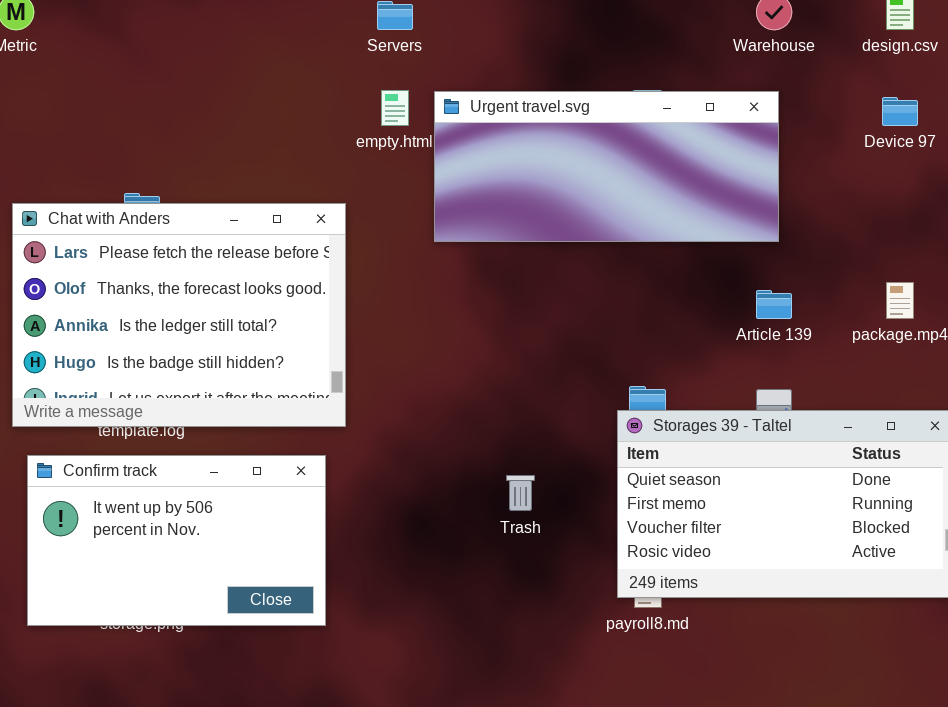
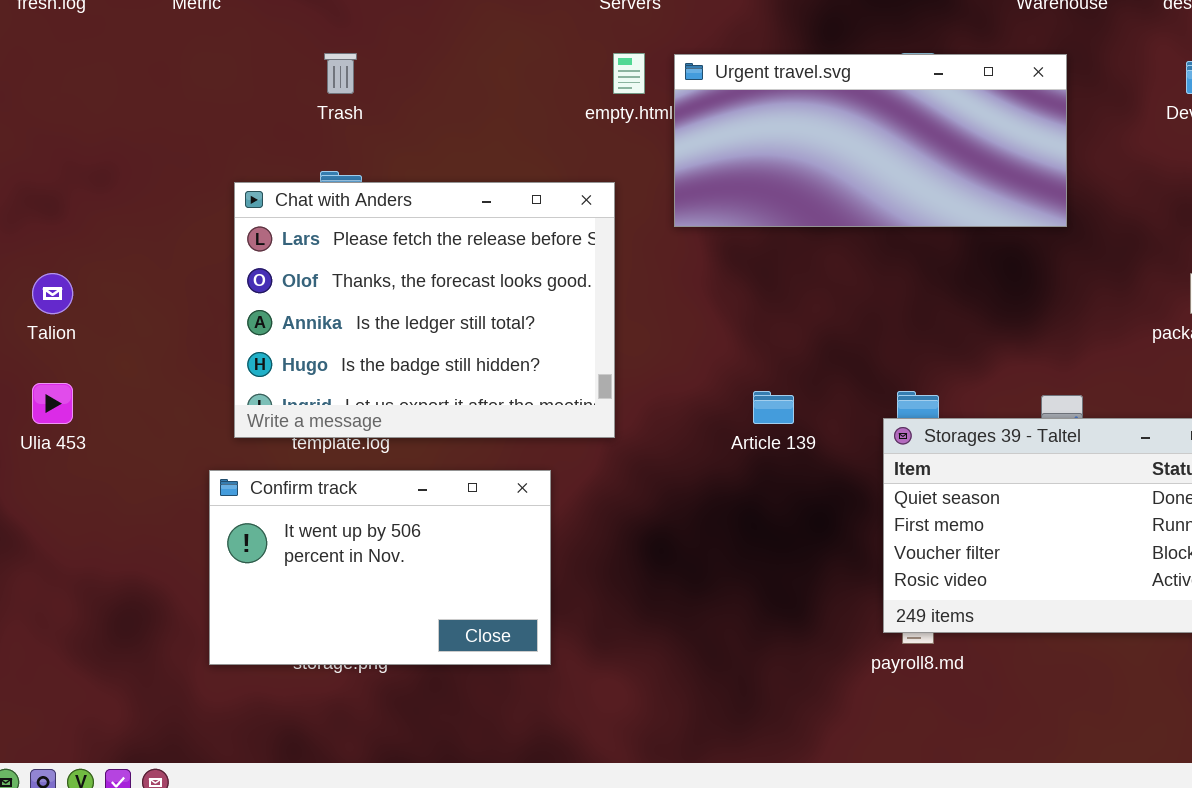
Chat with Anders: [12,203,346,427] -> [234,182,615,438], moved
Article 139: [756,290,792,319] -> [753,391,794,424], moved
Trash: [506,475,535,511] -> [324,53,357,94], moved

